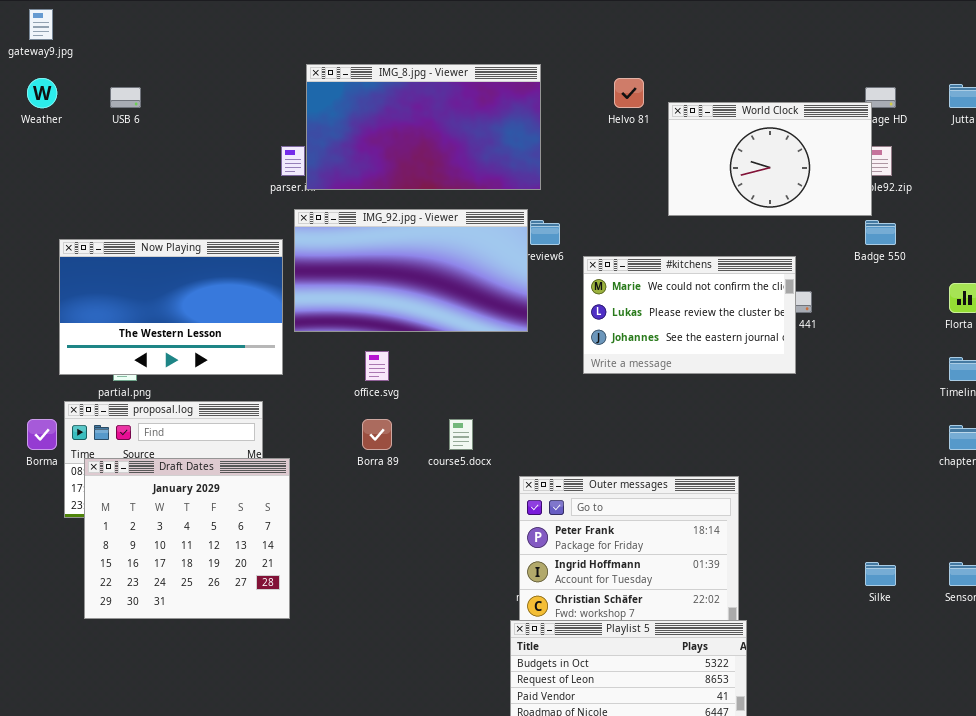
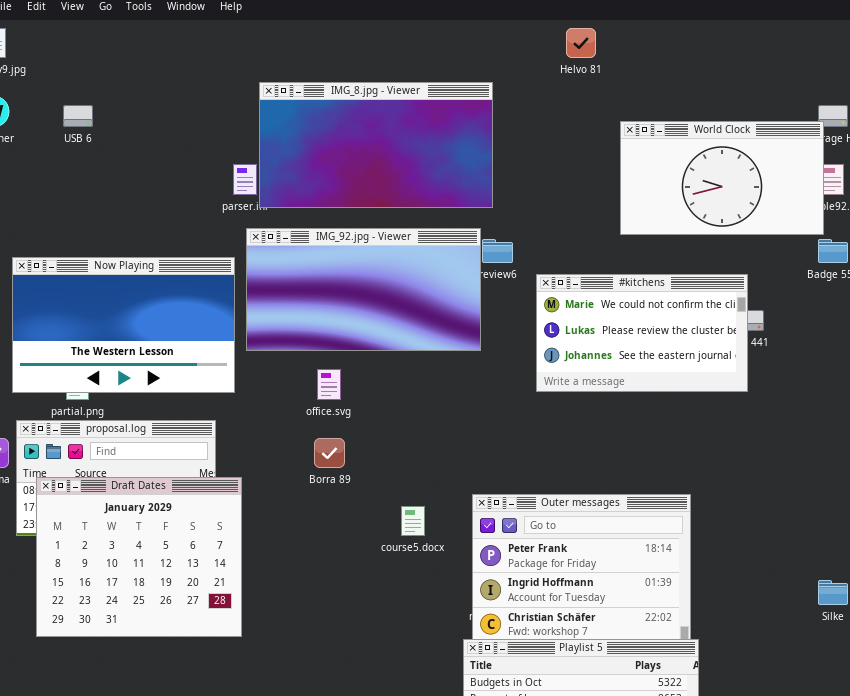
Helvo 81: [614,78,644,108] -> [566,28,596,58], moved
course5.docx: [449,419,473,450] -> [401,506,425,536], moved

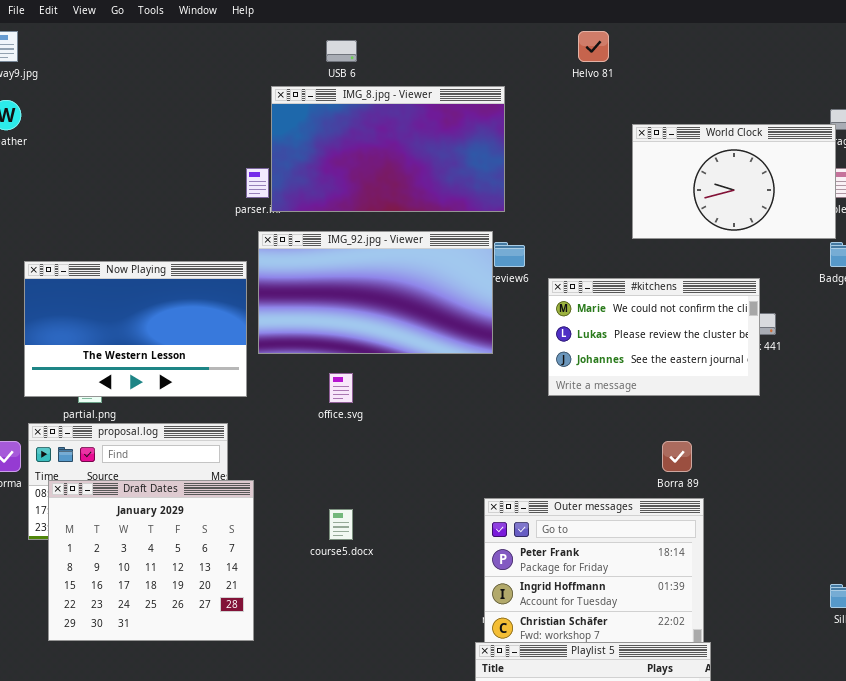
USB 6: [63,105,93,127] -> [326,40,357,62], moved
Borra 89: [314,438,345,468] -> [662,441,692,472], moved
course5.docx: [401,506,425,536] -> [329,509,353,540], moved

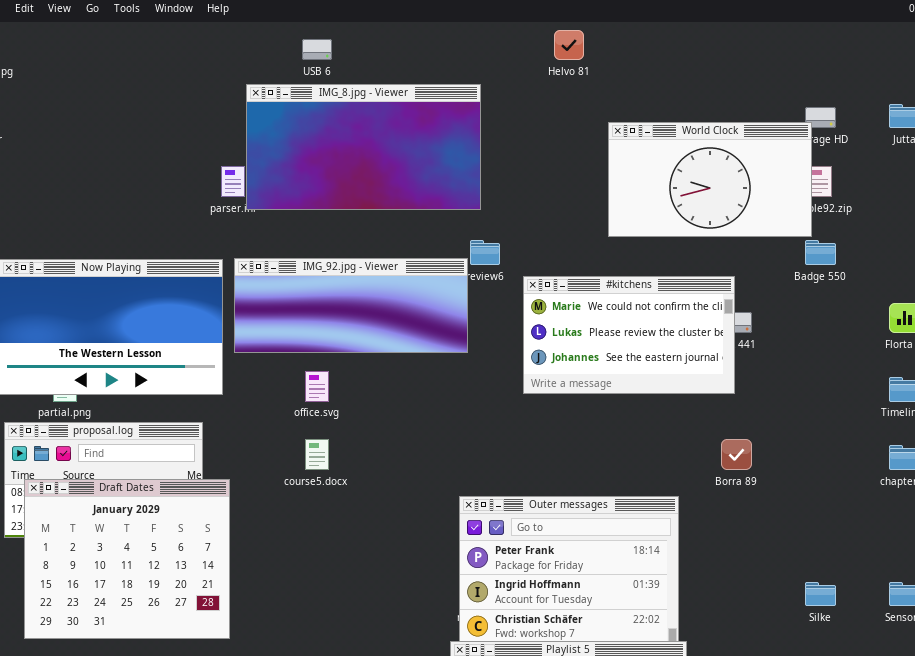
IMG_92.jpg - Viewer: [258,231,493,354] -> [234,258,468,353], resized
Borra 89: [662,441,692,472] -> [721,439,752,470], moved
course5.docx: [329,509,353,540] -> [305,439,329,470], moved

